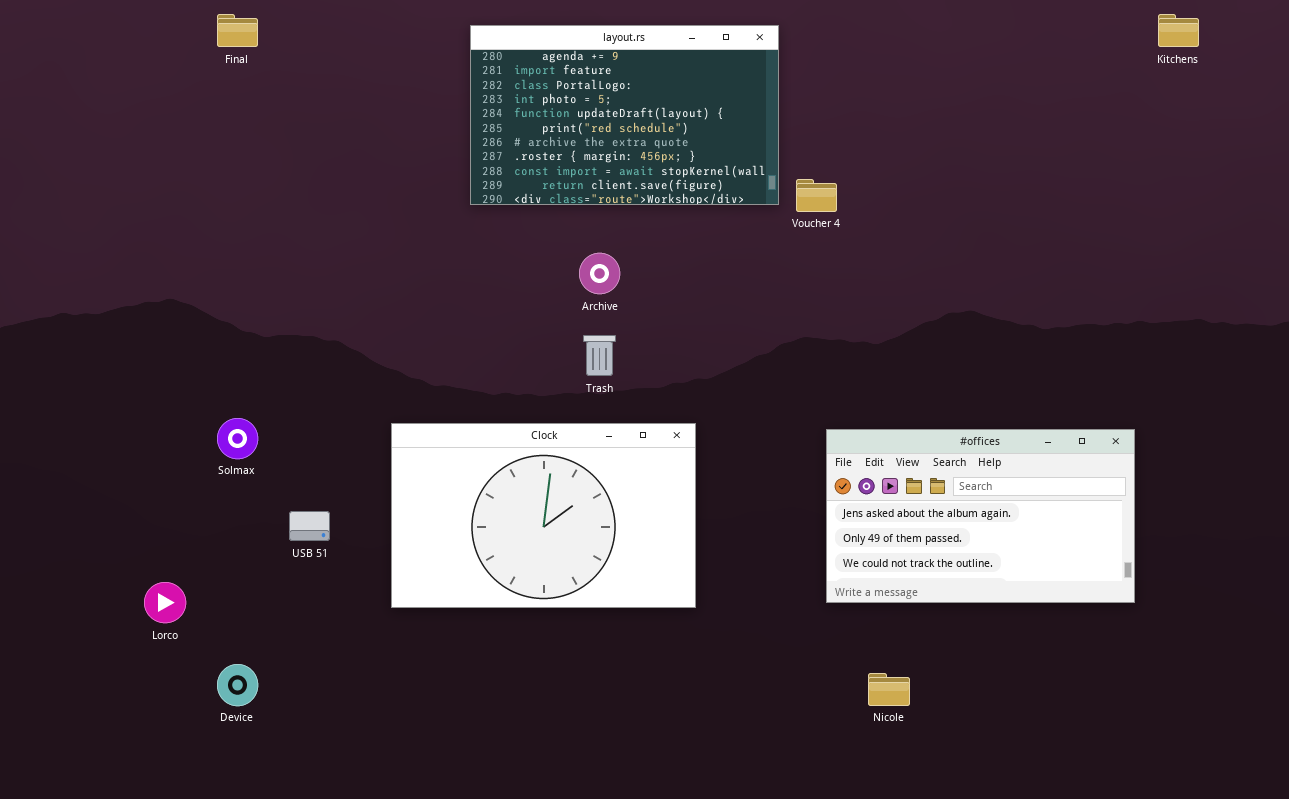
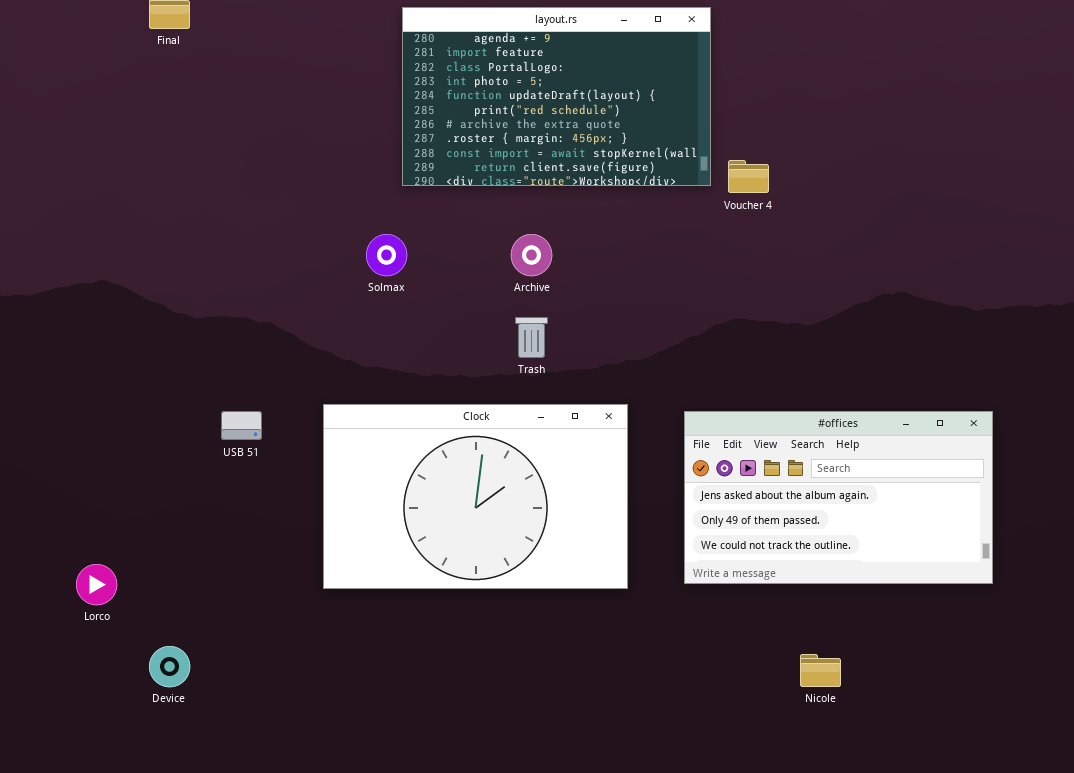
Solmax: [217,418,258,459] -> [366,234,407,276], moved
#offices: [826,429,1135,603] -> [684,411,993,584], moved
USB 51: [289,511,330,541] -> [221,411,262,440], moved

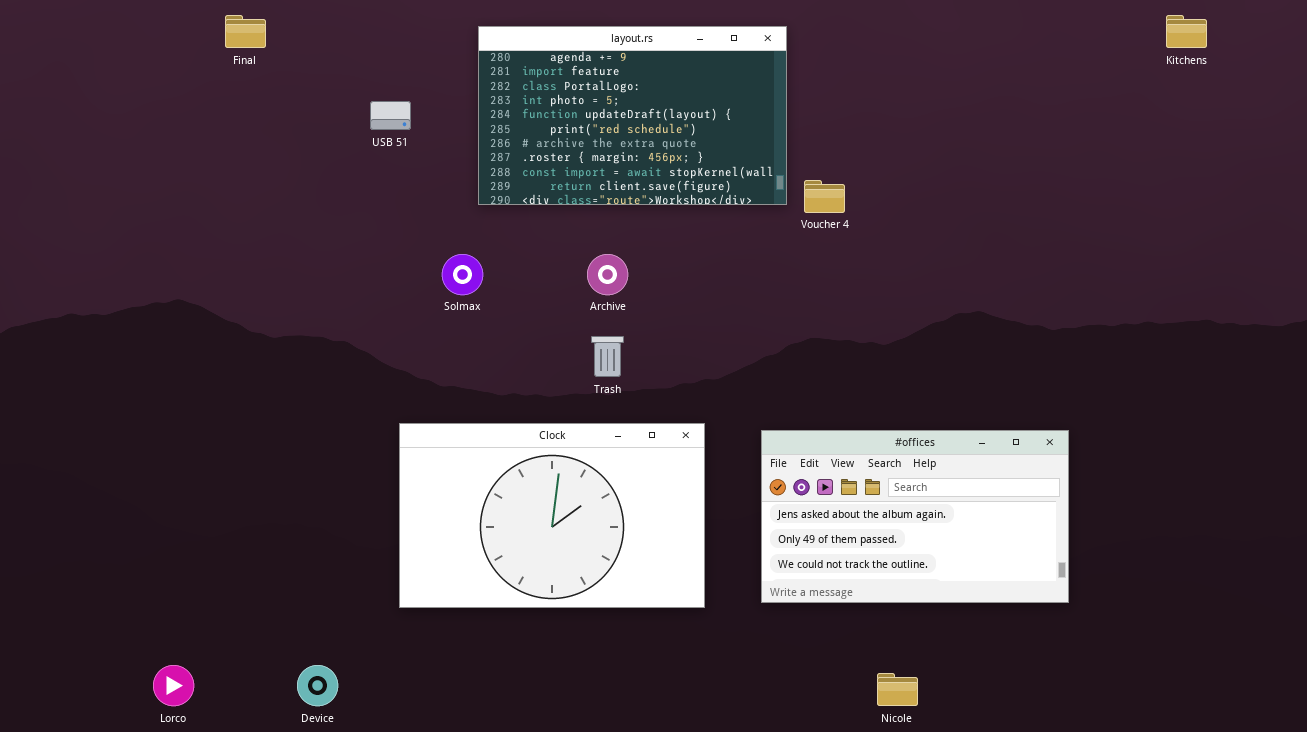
USB 51: [221,411,262,440] -> [370,101,411,130], moved
Lorco: [76,564,117,605] -> [153,665,194,706], moved
Device: [149,646,190,687] -> [297,665,338,706], moved

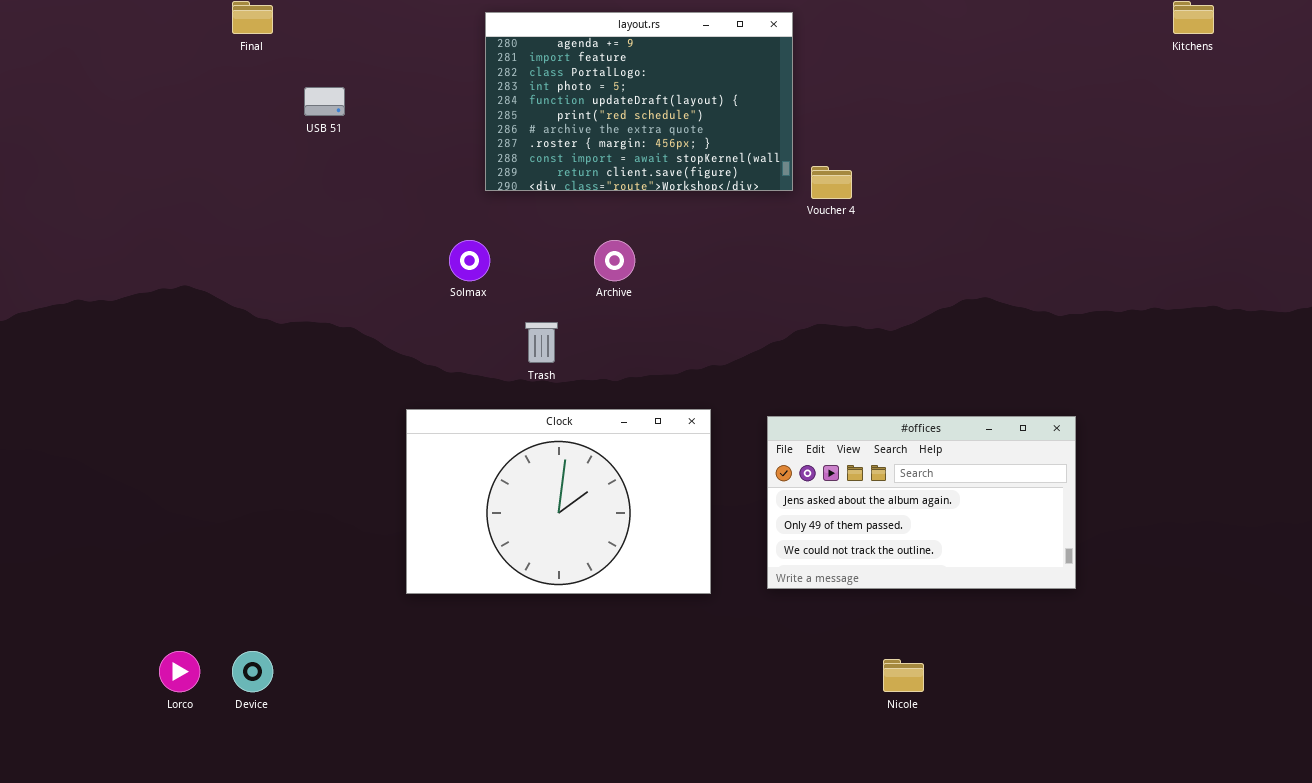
USB 51: [370,101,411,130] -> [304,87,345,116], moved
Trash: [591,336,624,377] -> [525,322,558,363], moved
Device: [297,665,338,706] -> [232,651,273,692], moved

